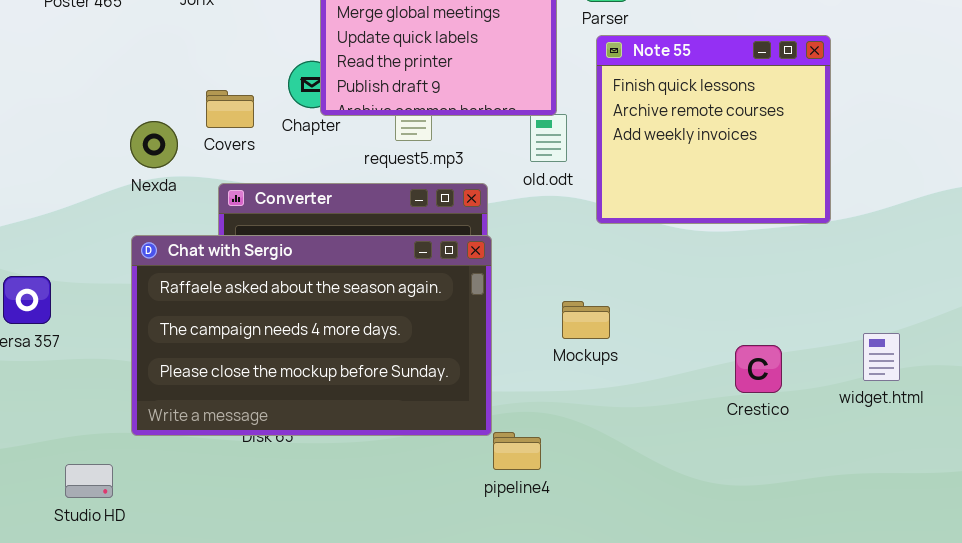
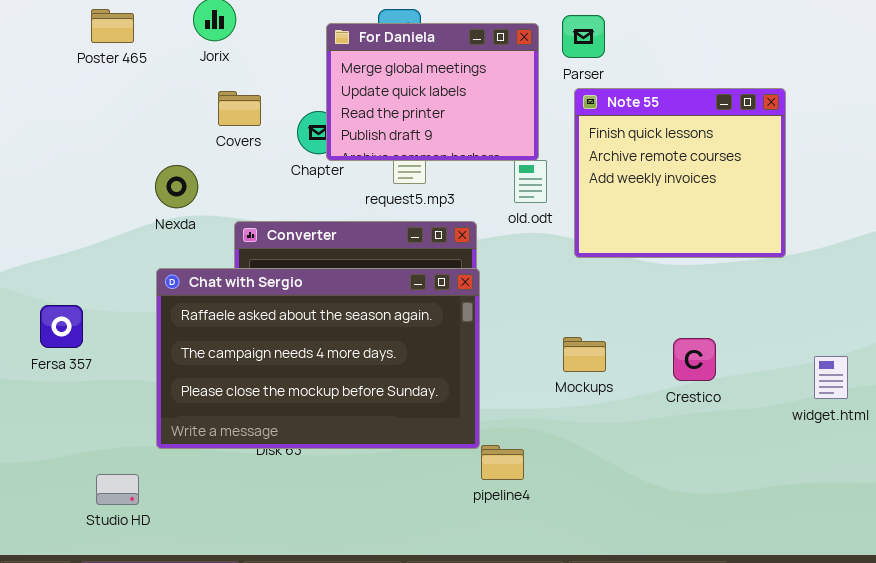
Covers: [206,90,254,128] -> [218,91,261,126], moved
Mockups: [562,301,610,339] -> [563,337,606,372], moved
Crestico: [735,345,782,393] -> [673,338,716,381], moved

